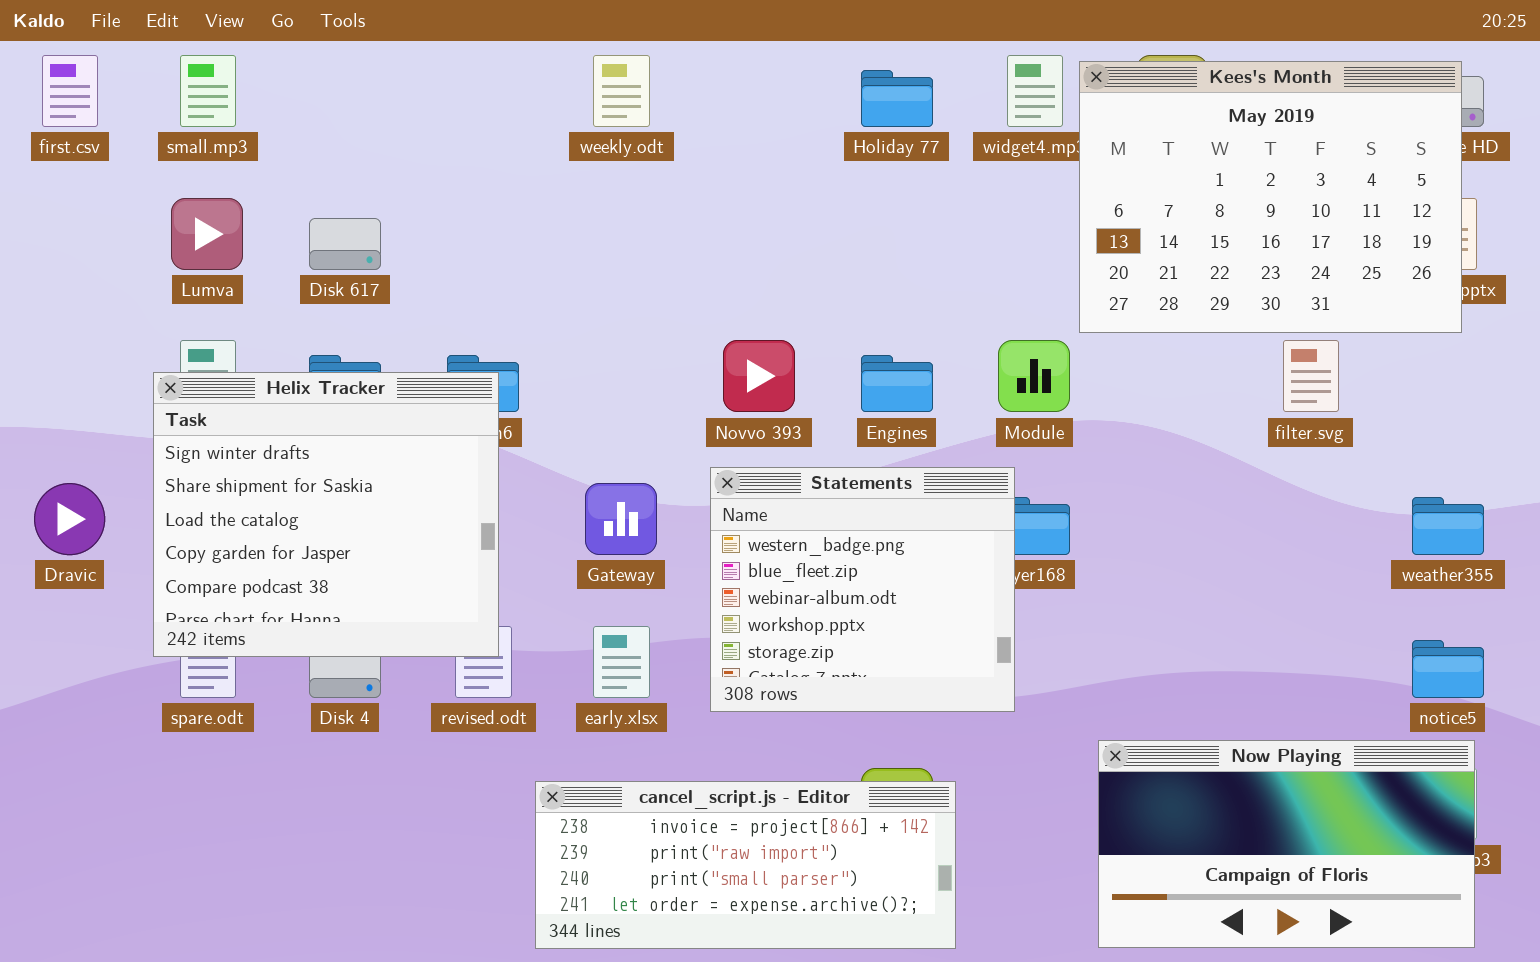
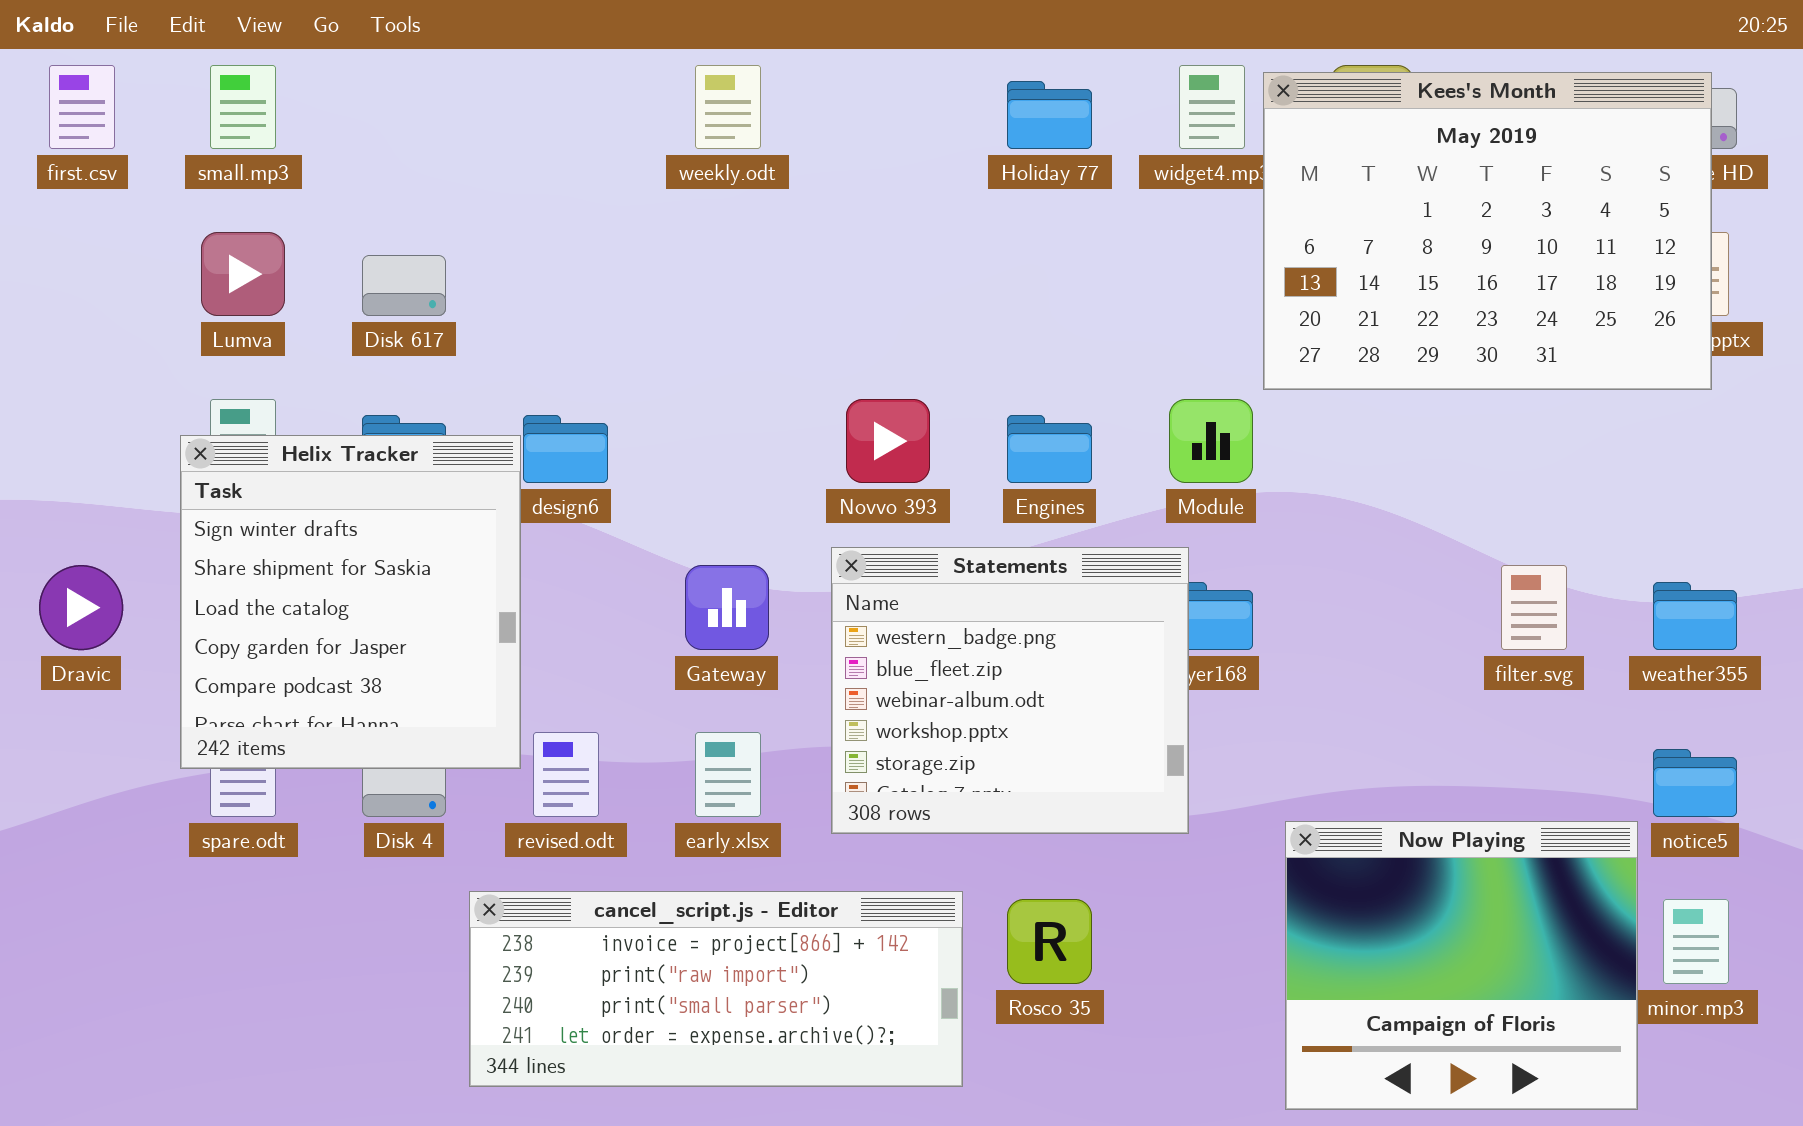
filter.svg: [1283,340,1339,412] -> [1501,565,1567,650], moved
Helix Tracker: [153,372,499,657] -> [180,435,521,769], resized
Now Playing: [1098,740,1475,948] -> [1285,821,1638,1110], resized
cancel_script.js - Editor: [535,781,956,949] -> [469,891,963,1087], moved

